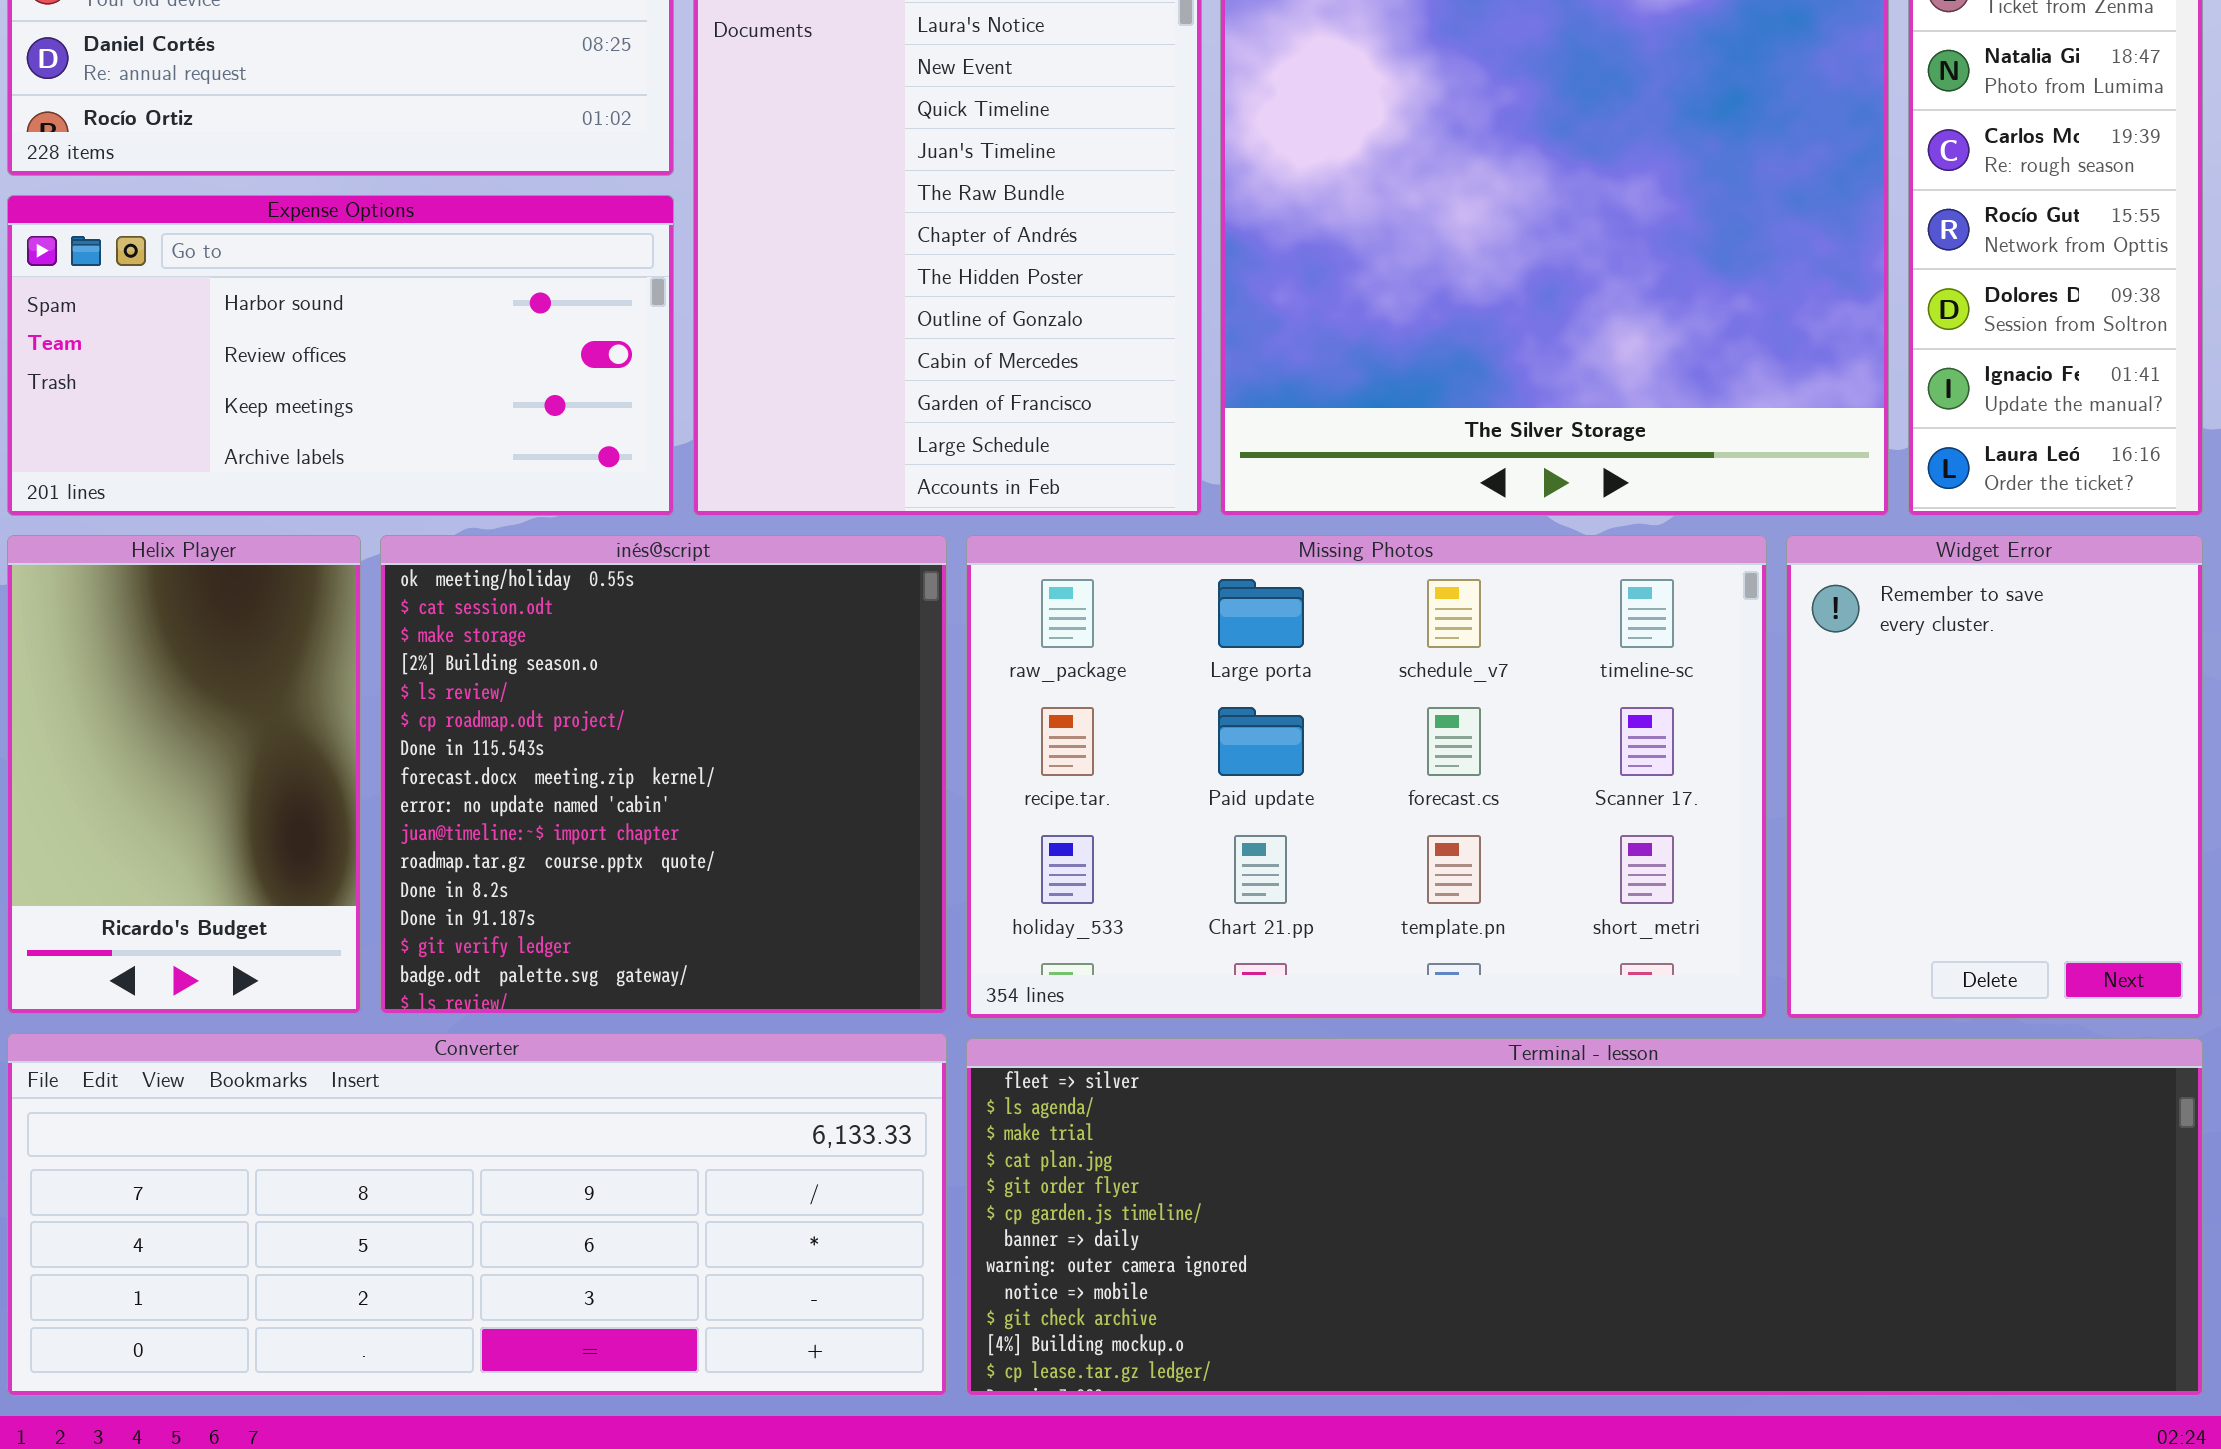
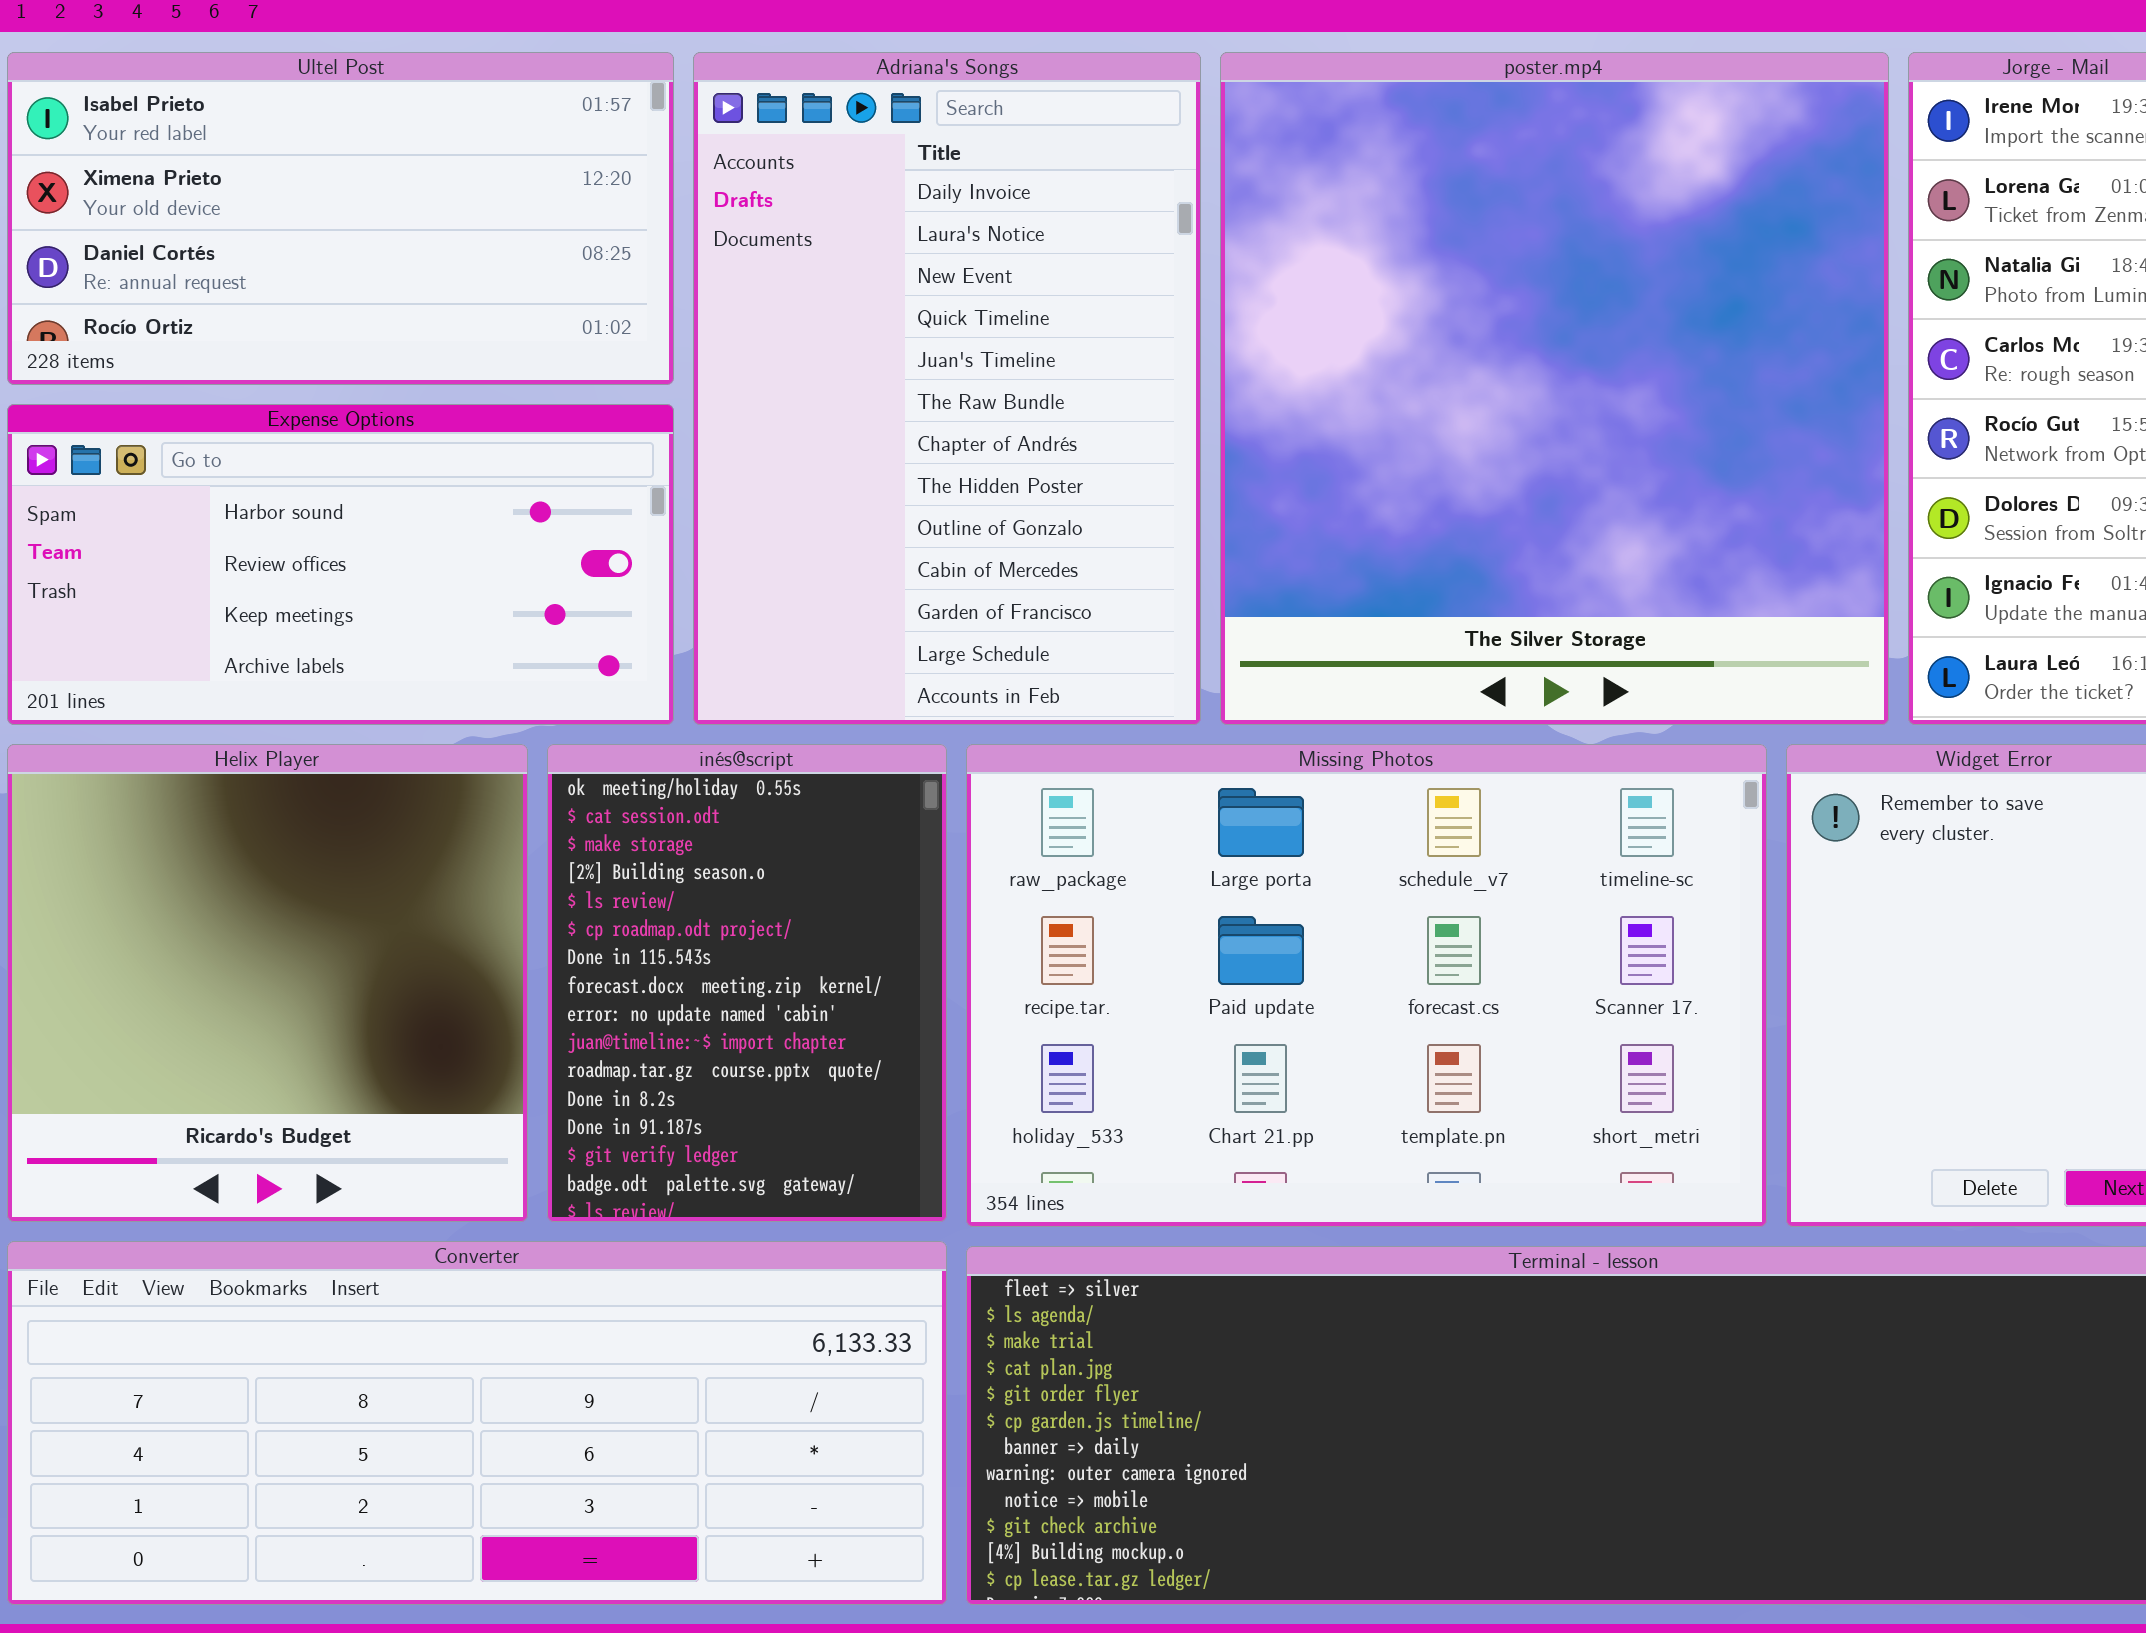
Helix Player: [7,535,361,1014] -> [7,744,528,1222], resized
inés@script: [380,535,947,1014] -> [547,744,947,1222], resized

